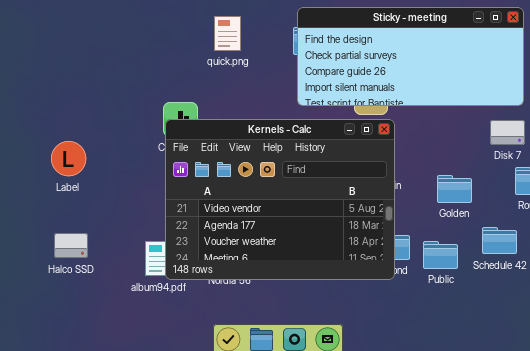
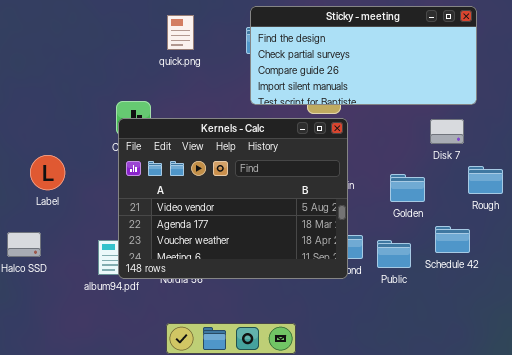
Disk 7: [490,120,525,145] -> [430,119,464,144], moved
Label: [51,141,86,176] -> [30,155,65,190], moved

